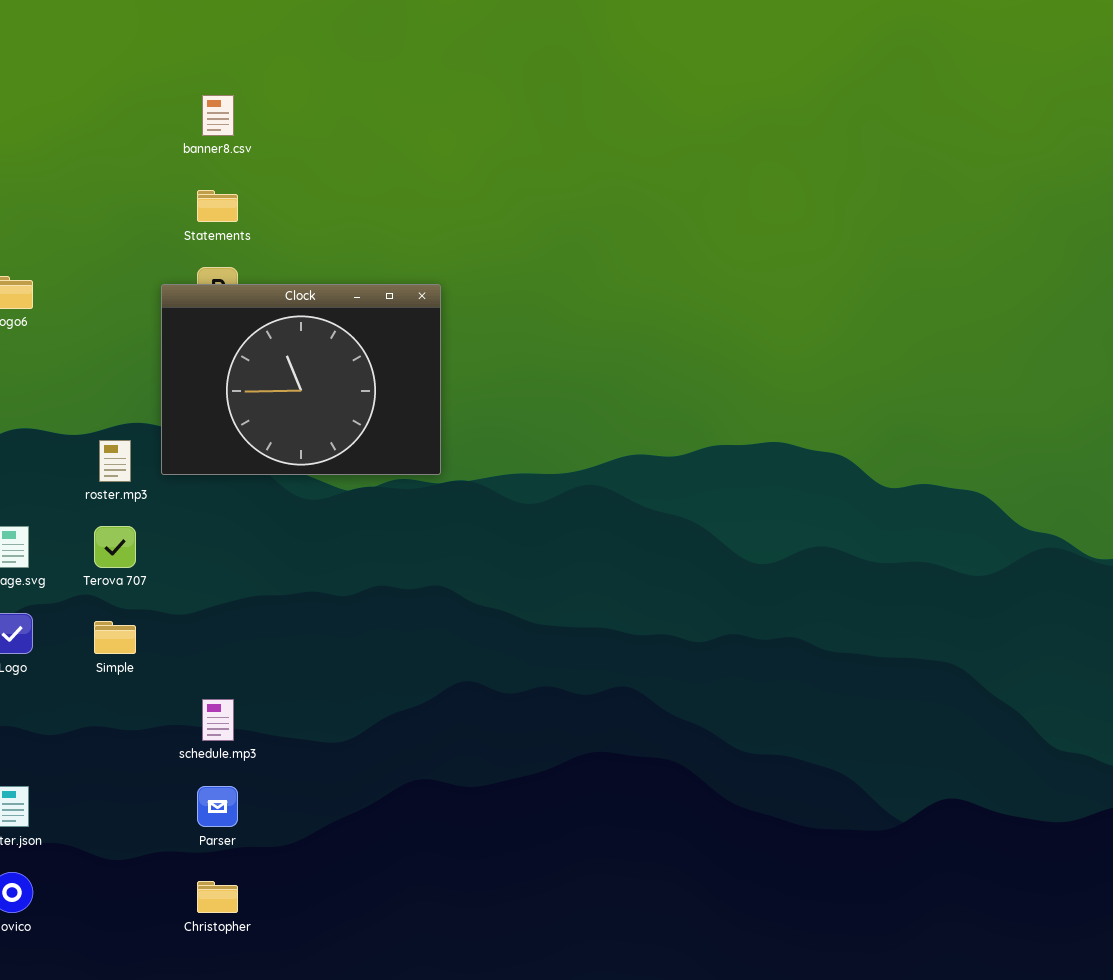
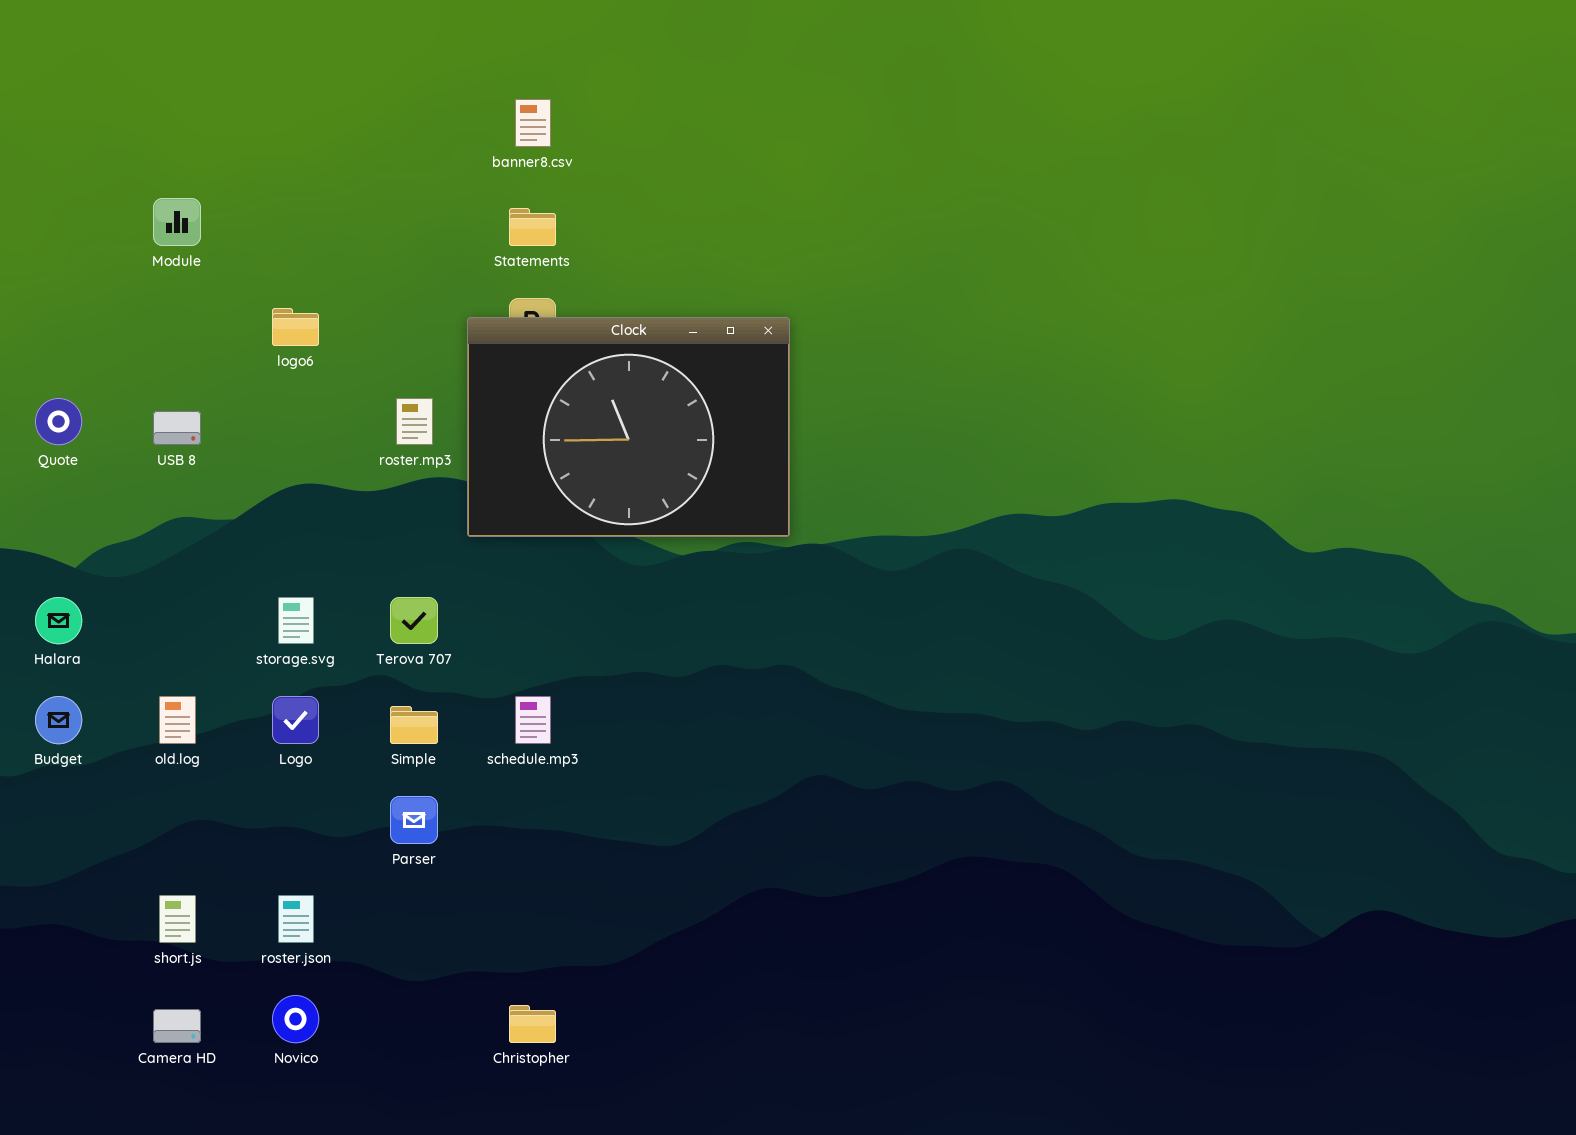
roster.mp3: [99,440,131,482] -> [396,398,433,445], moved
schedule.mp3: [202,699,234,741] -> [515,696,551,744], moved
Parser: [197,786,238,827] -> [390,796,438,844], moved

